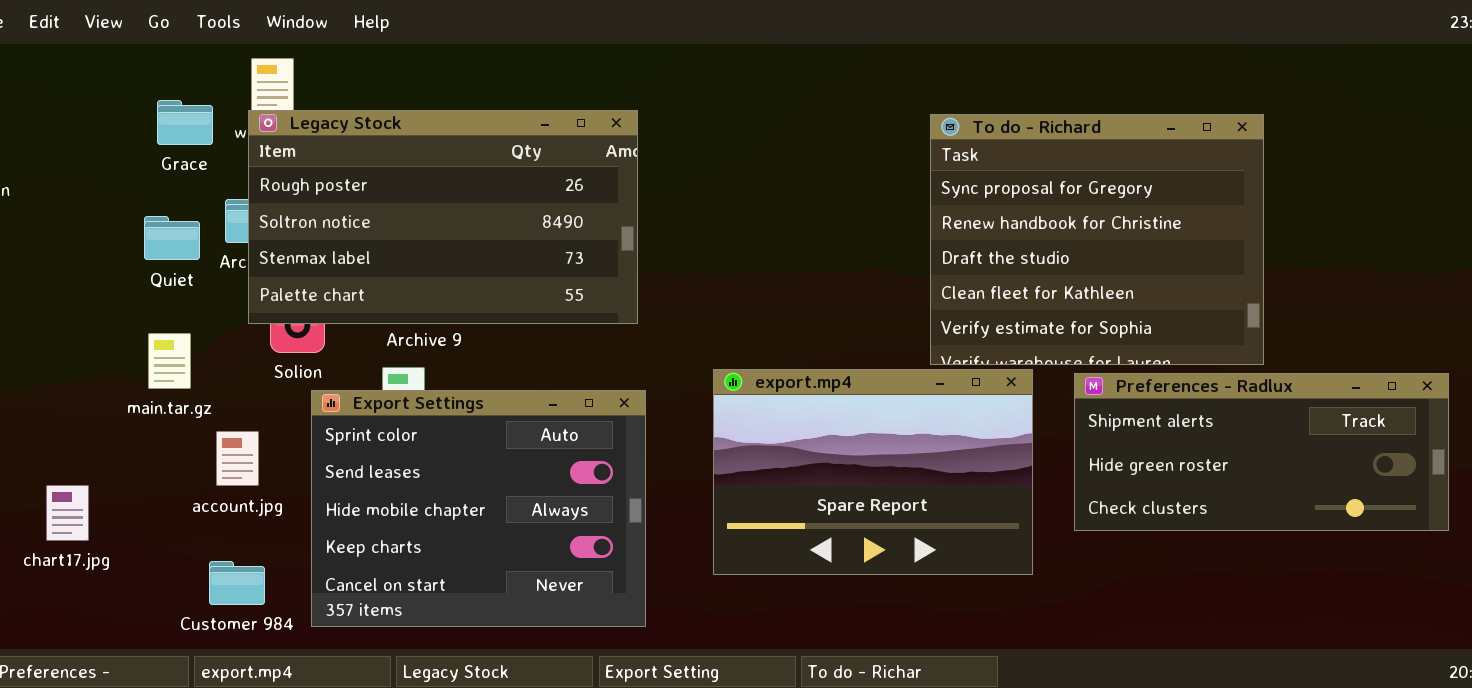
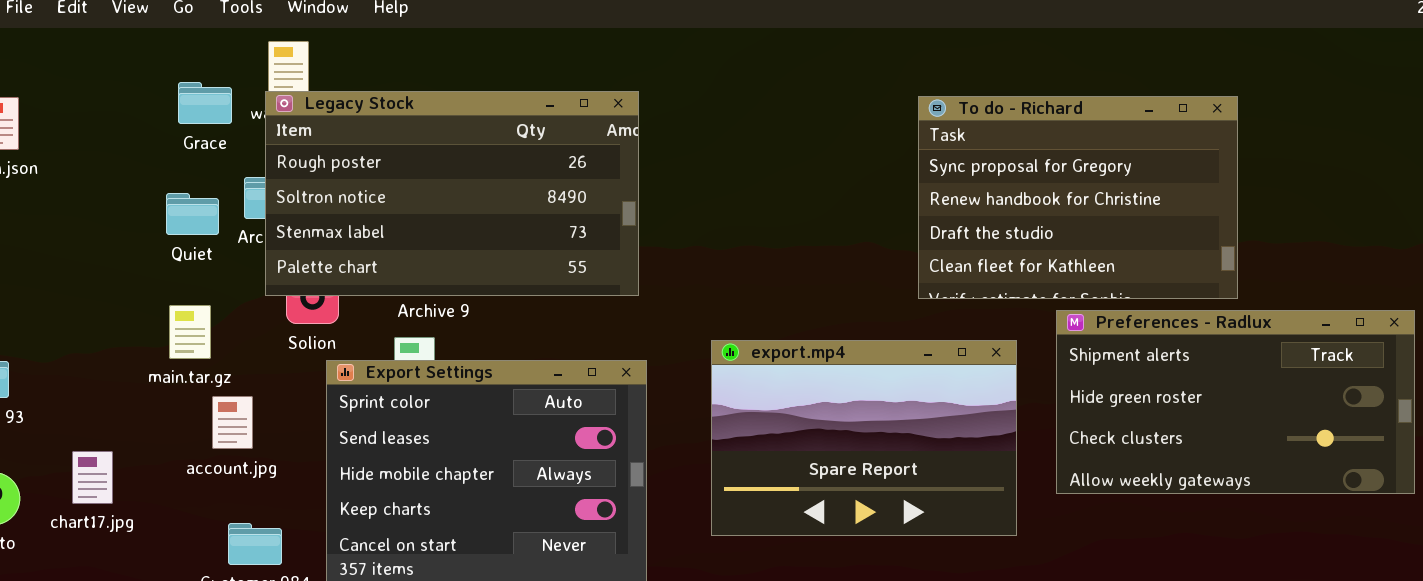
To do - Richard: [930,114,1264,365] -> [918,96,1238,299], resized
Preferences - Radlux: [1074,373,1449,531] -> [1056,310,1415,494], resized
account.jpg: [216,431,259,486] -> [212,396,253,449], moved

